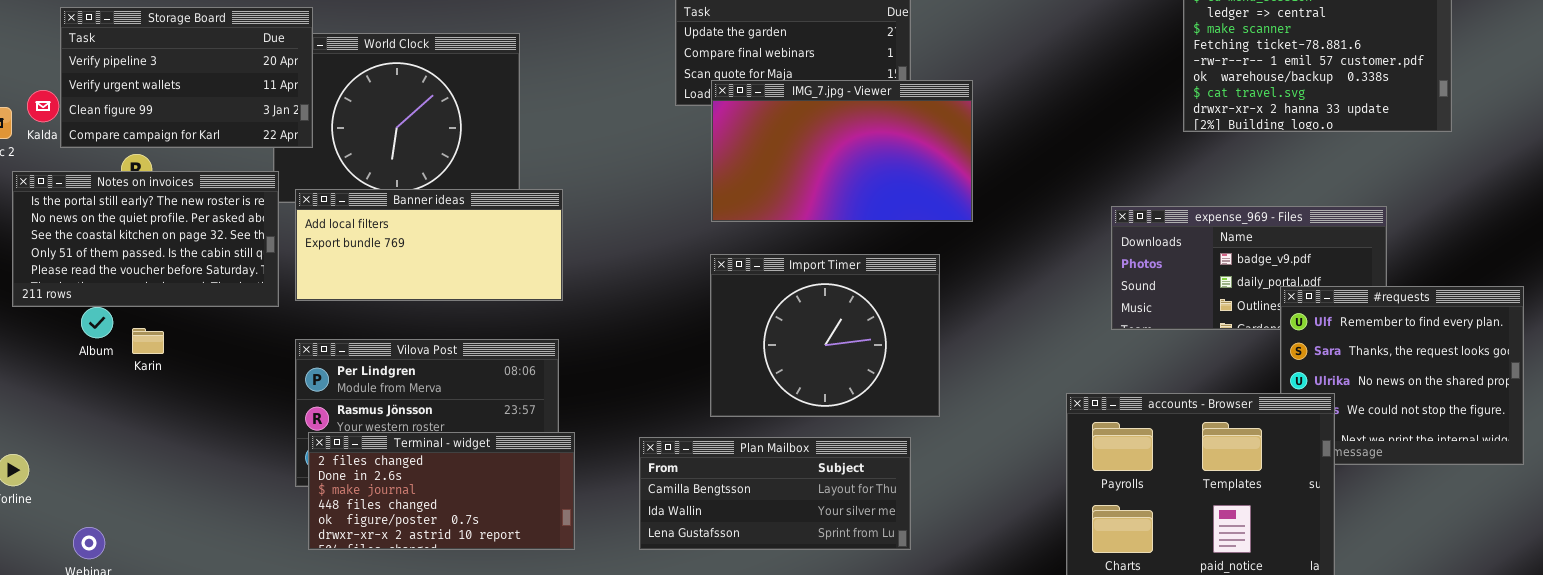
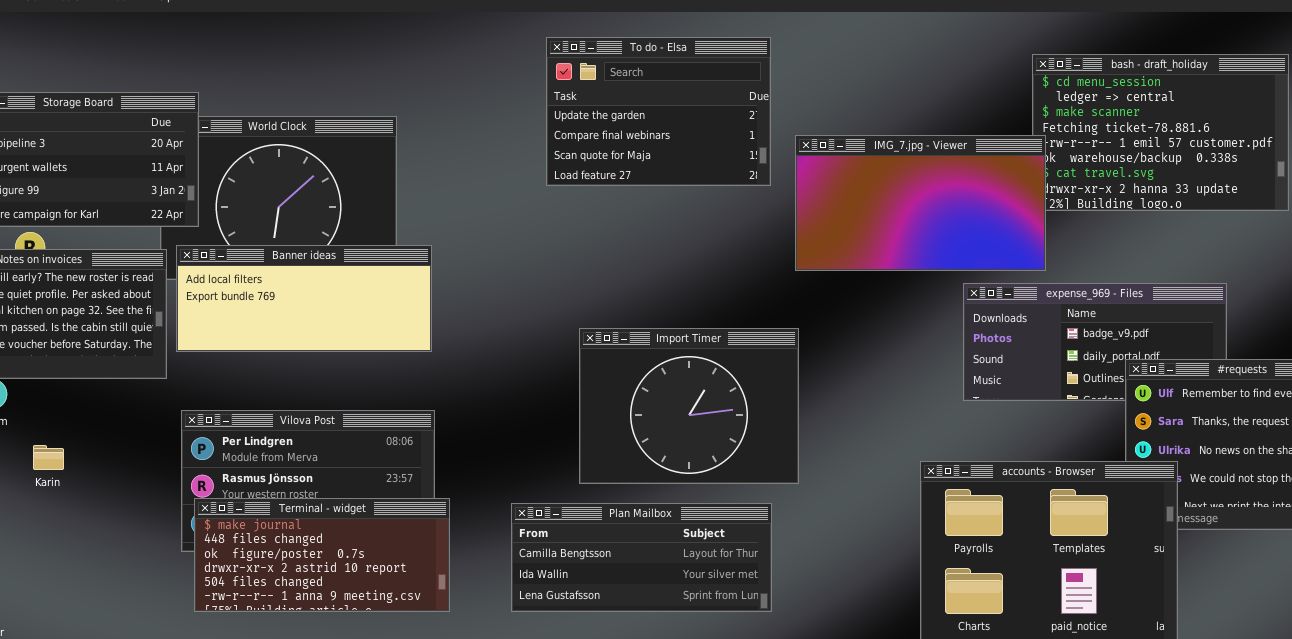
IMG_7.jpg - Viewer: [711,80,973,222] -> [795,135,1046,271], moved
Banner ideas: [295,189,563,301] -> [176,245,432,352], moved
Karin: [132,328,164,354] -> [33,445,64,470], moved
Terminal - widget: [308,432,575,550] -> [194,498,450,612], scrolled down 2 rows

